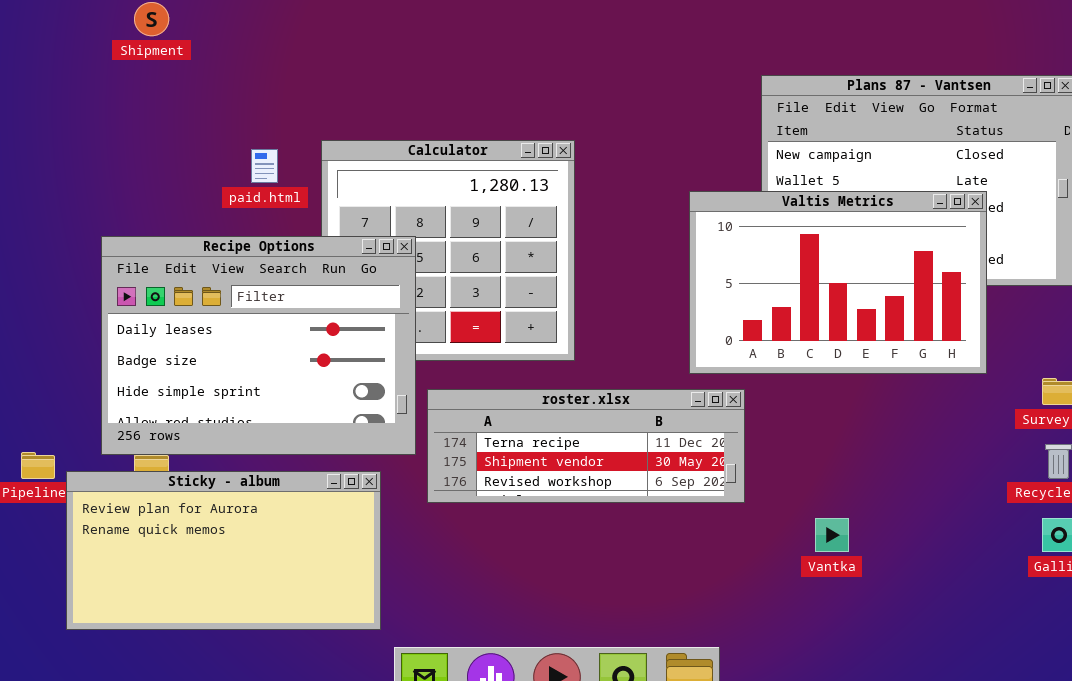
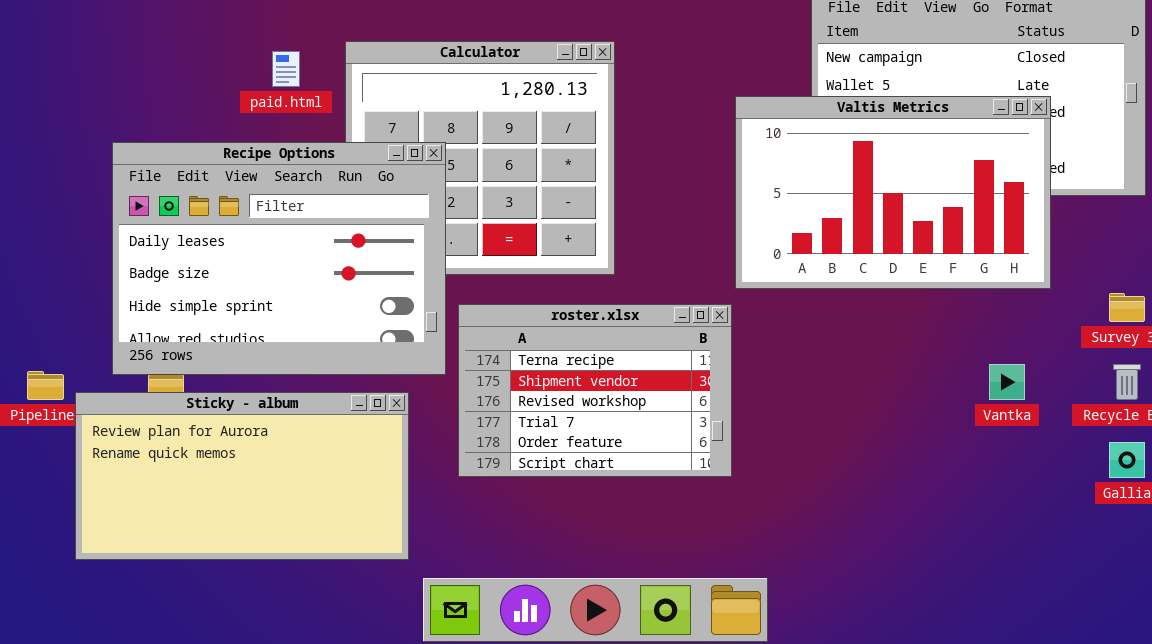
roster.xlsx: [427,389,745,503] -> [458,304,732,477], resized
Vantka: [815,518,849,552] -> [989,364,1025,400], moved

